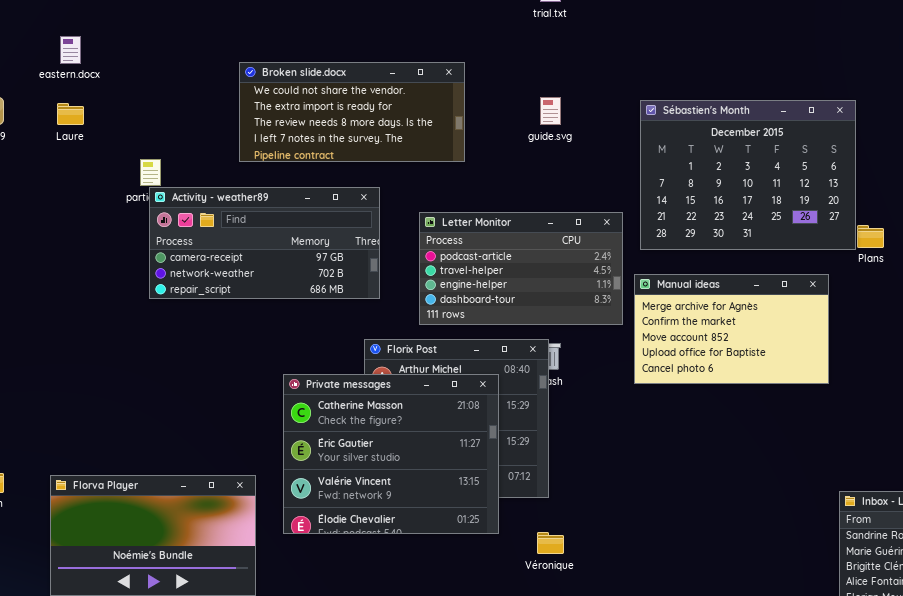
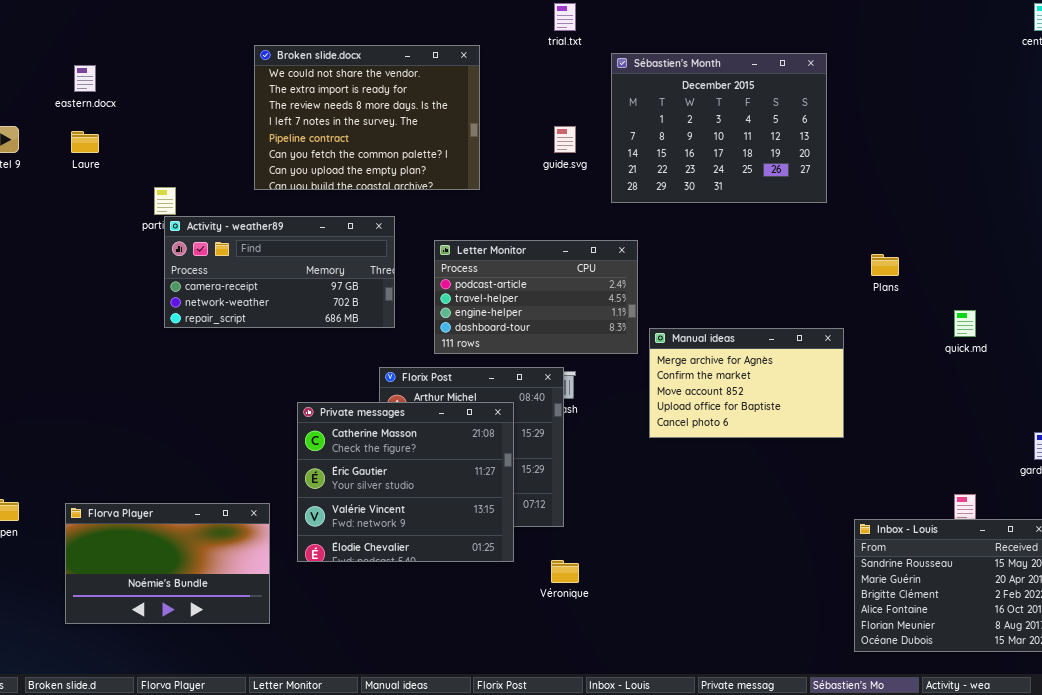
Broken slide.docx: [239,62,465,162] -> [254,45,480,190], resized
Sébastien's Month: [640,100,856,250] -> [611,53,827,203], moved
Manual ideas: [634,274,829,384] -> [649,328,844,438], moved

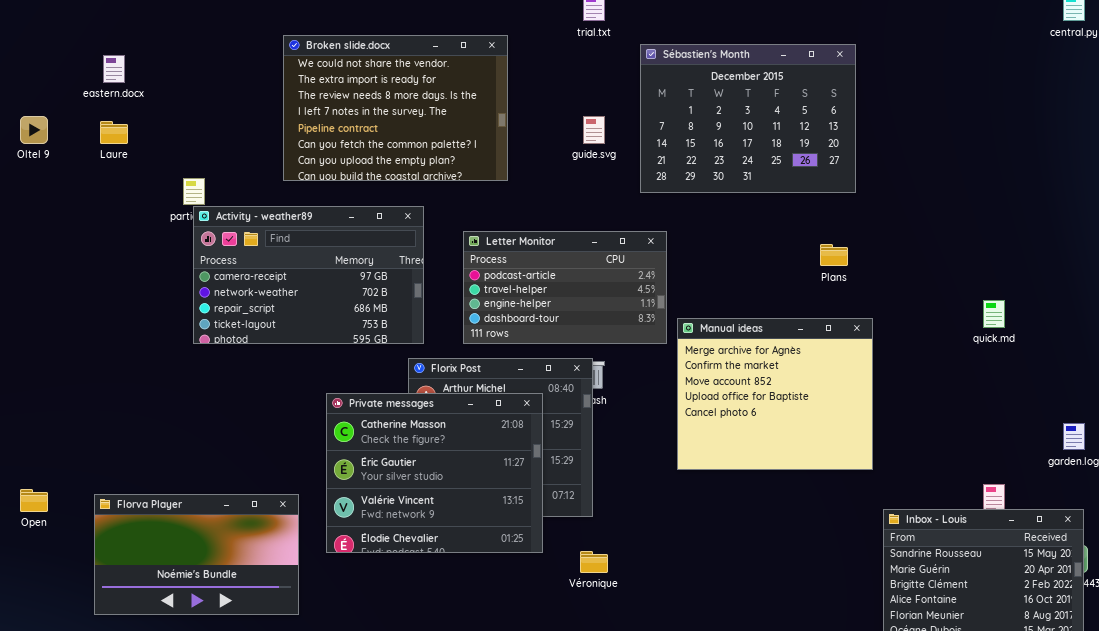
Activity - weather89: [164,216,395,328] -> [193,206,424,344], resized
Plans: [871,254,899,276] -> [820,244,848,266], moved
Manual ideas: [649,328,844,438] -> [677,318,873,470], resized

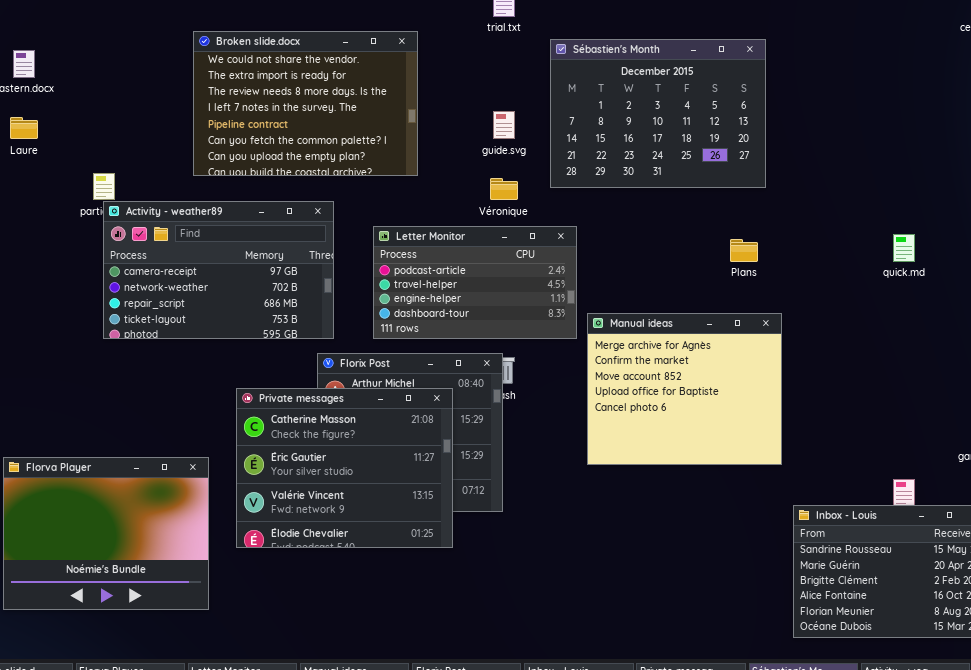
quick.md: [983,300,1005,328] -> [893,234,915,262], moved
Florva Player: [94,494,299,615] -> [3,457,209,610], resized
Véronique: [580,551,608,573] -> [490,178,518,200], moved

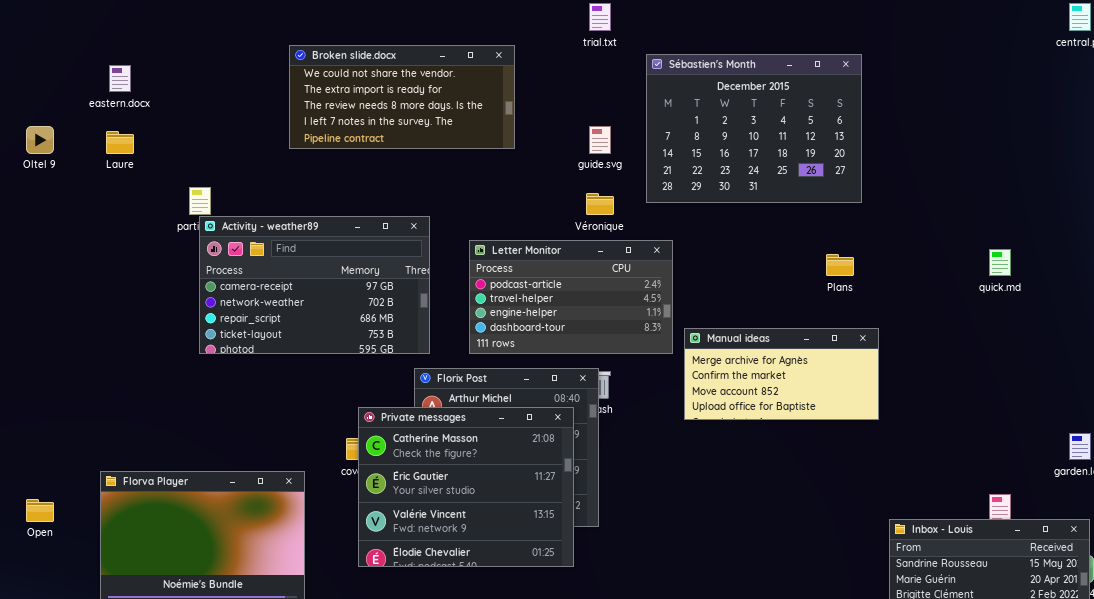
Broken slide.docx: [193,31,418,176] -> [289,45,515,149], resized
Manual ideas: [587,313,782,465] -> [684,328,879,420], resized
Private messages: [236,388,453,548] -> [358,407,574,567], moved

